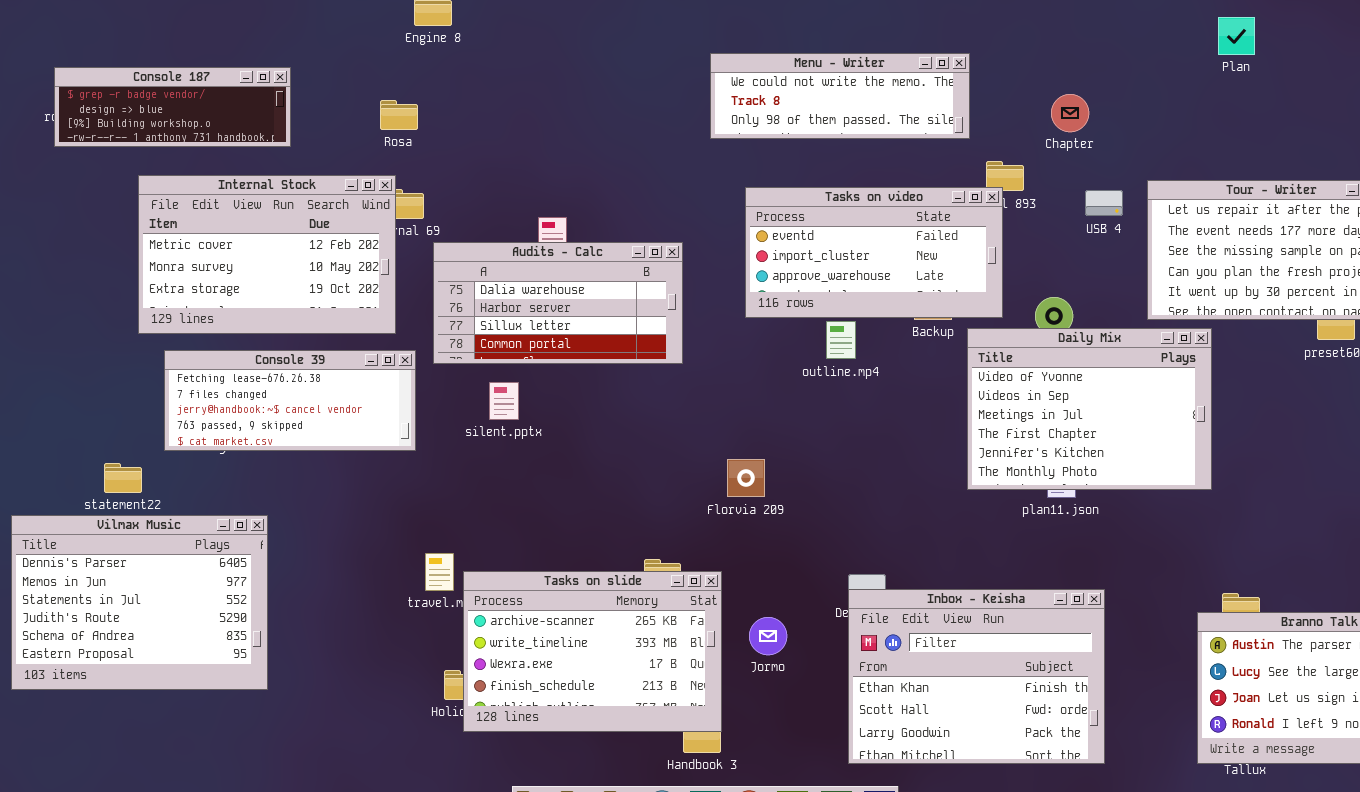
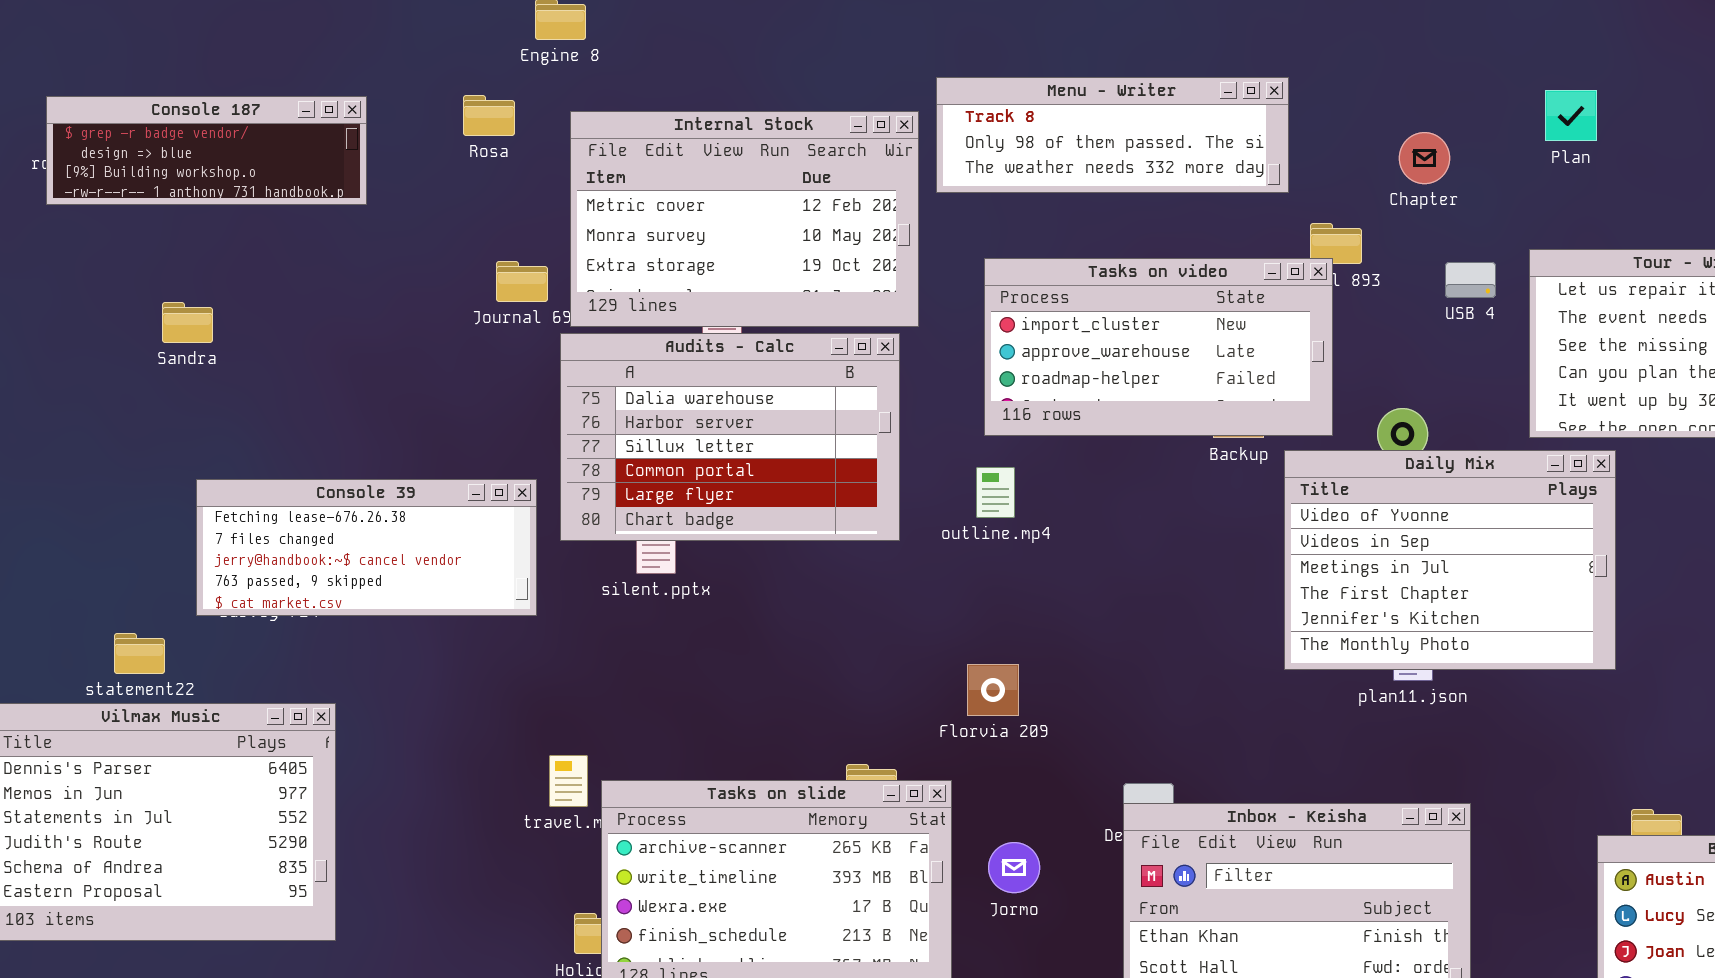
Plan: [1218,17,1255,55] -> [1545,90,1597,141], moved
Menu - Writer: [710,53,970,139] -> [936,77,1289,193], scrolled down 1 row
Rosa: [380,100,418,130] -> [463,95,515,136], moved
Internal Stock: [138,175,396,334] -> [570,111,919,327], moved
Tasks on video: [745,187,1003,318] -> [984,258,1333,436], scrolled down 1 row
Audits - Calc: [433,242,683,364] -> [560,333,900,541], resized
outline.mp4: [826,321,856,359] -> [976,467,1015,518], moved
Florvia 209: [727,459,765,497] -> [967,664,1019,716], moved

